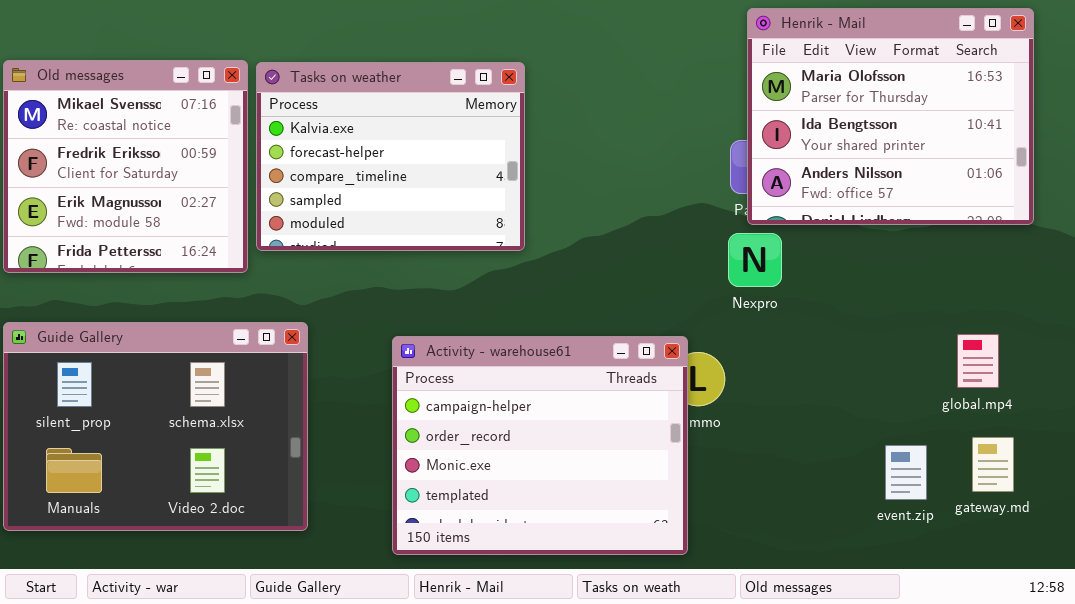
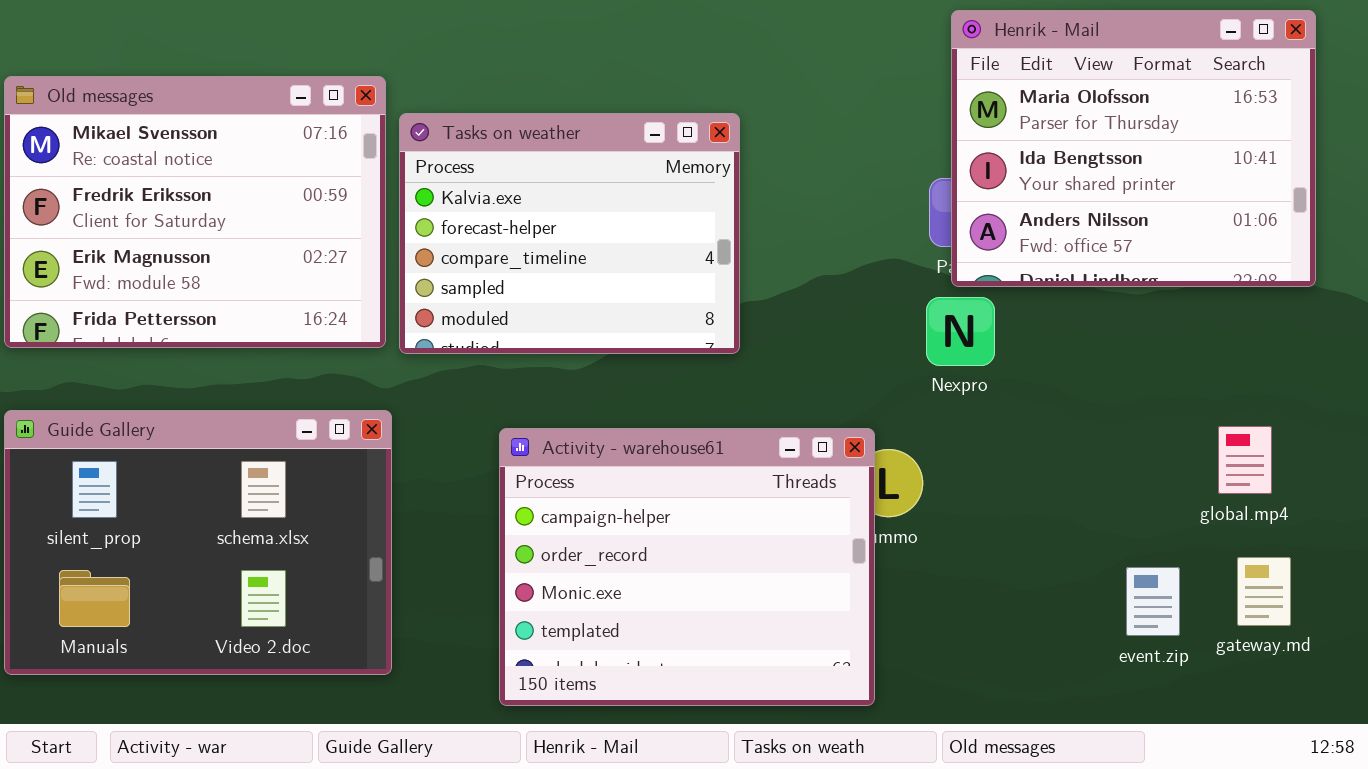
Old messages: [3,60,248,273] -> [4,76,386,348], resized
Tasks on weather: [256,62,525,251] -> [399,113,740,354], moved

